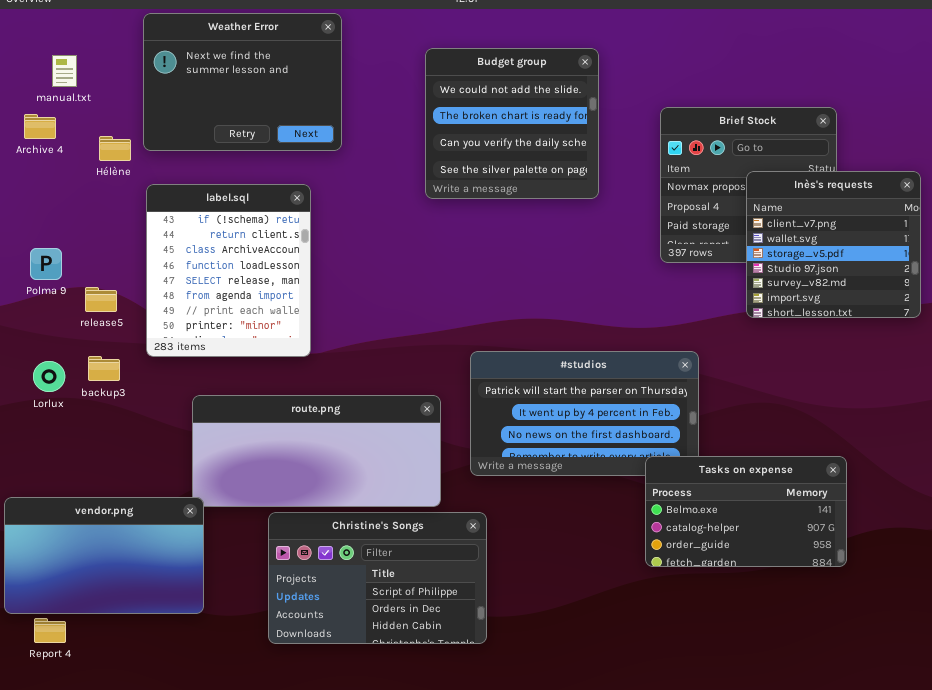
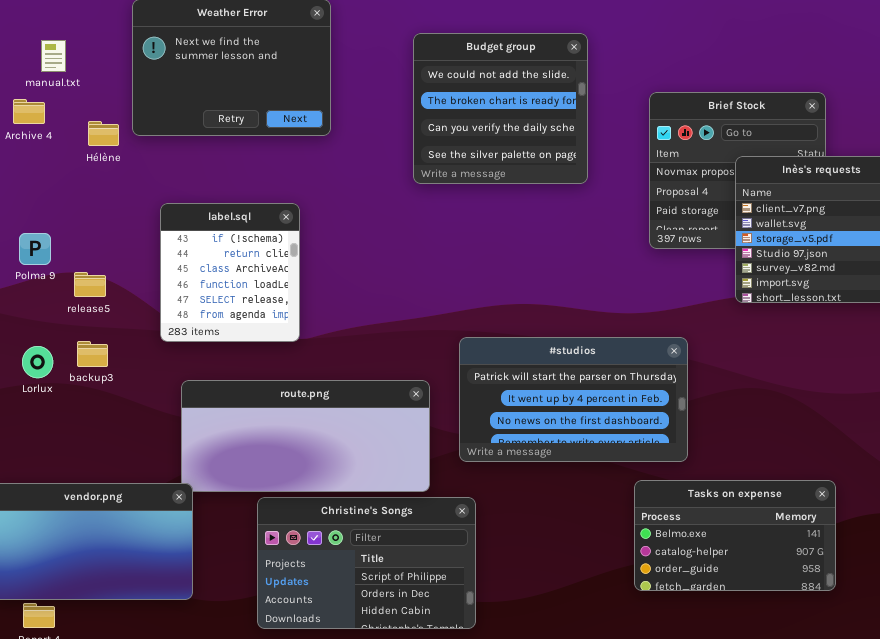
label.sql: [146,184,311,357] -> [160,203,300,342], resized
Tasks on expense: [645,456,847,567] -> [634,480,836,591], moved

